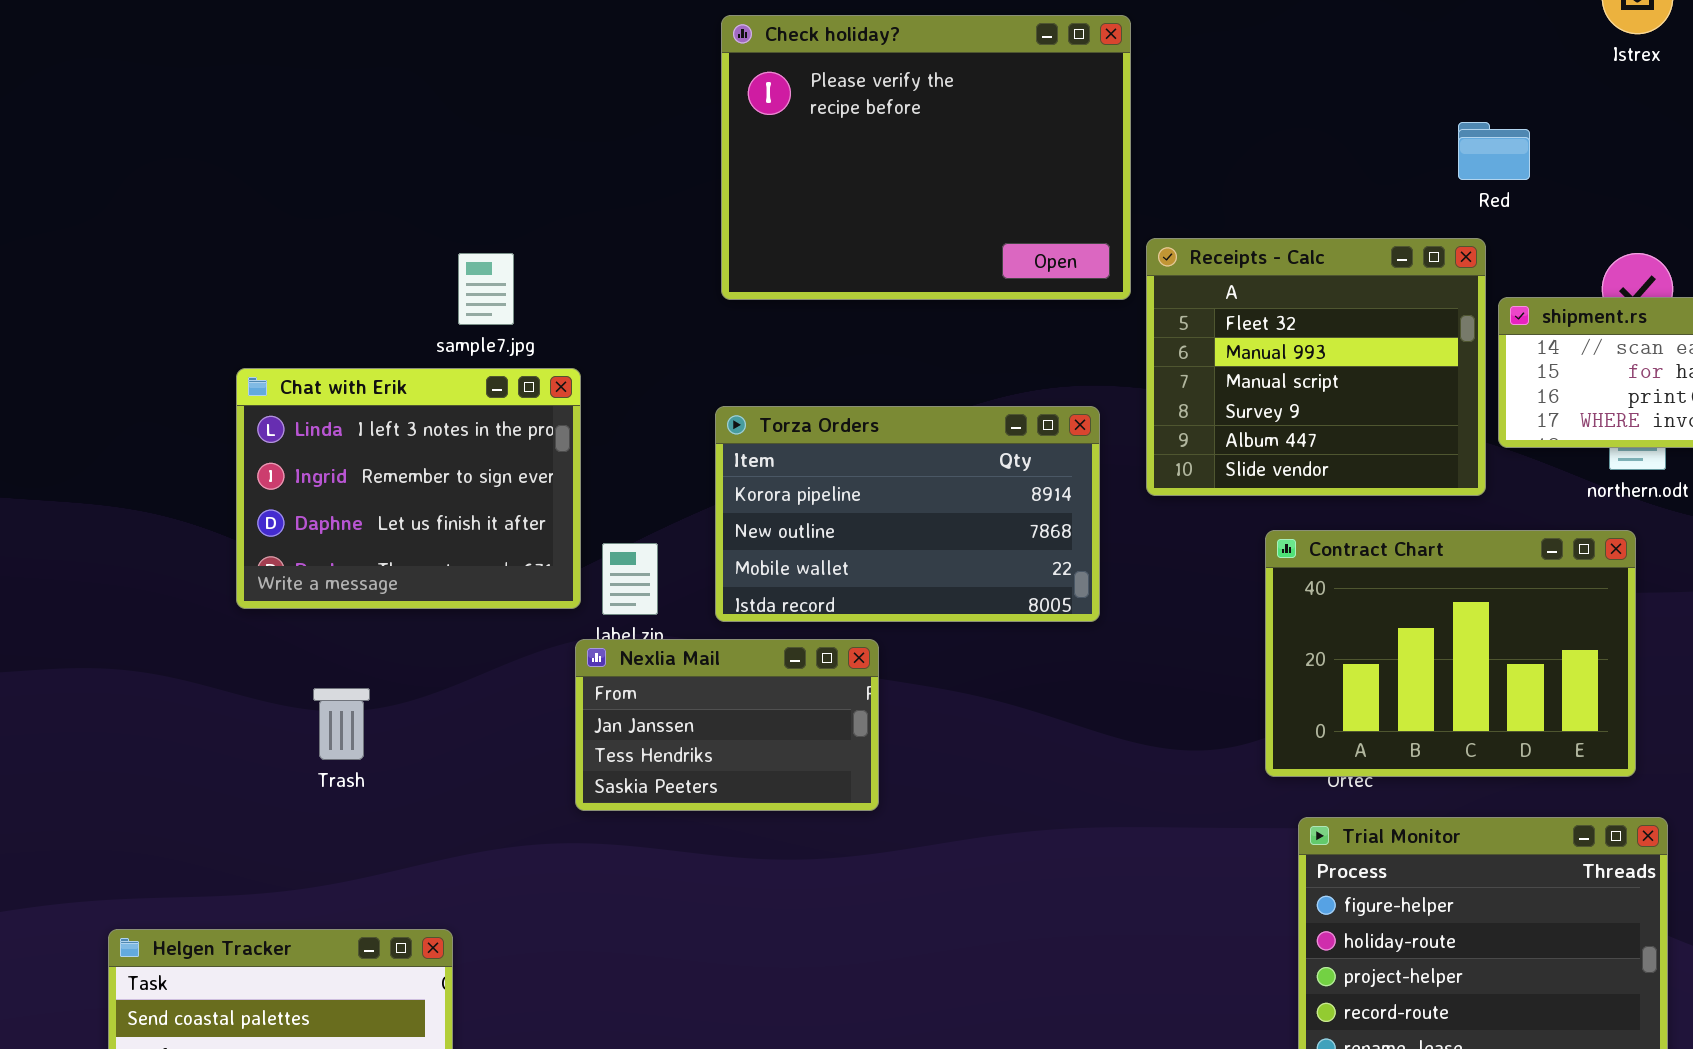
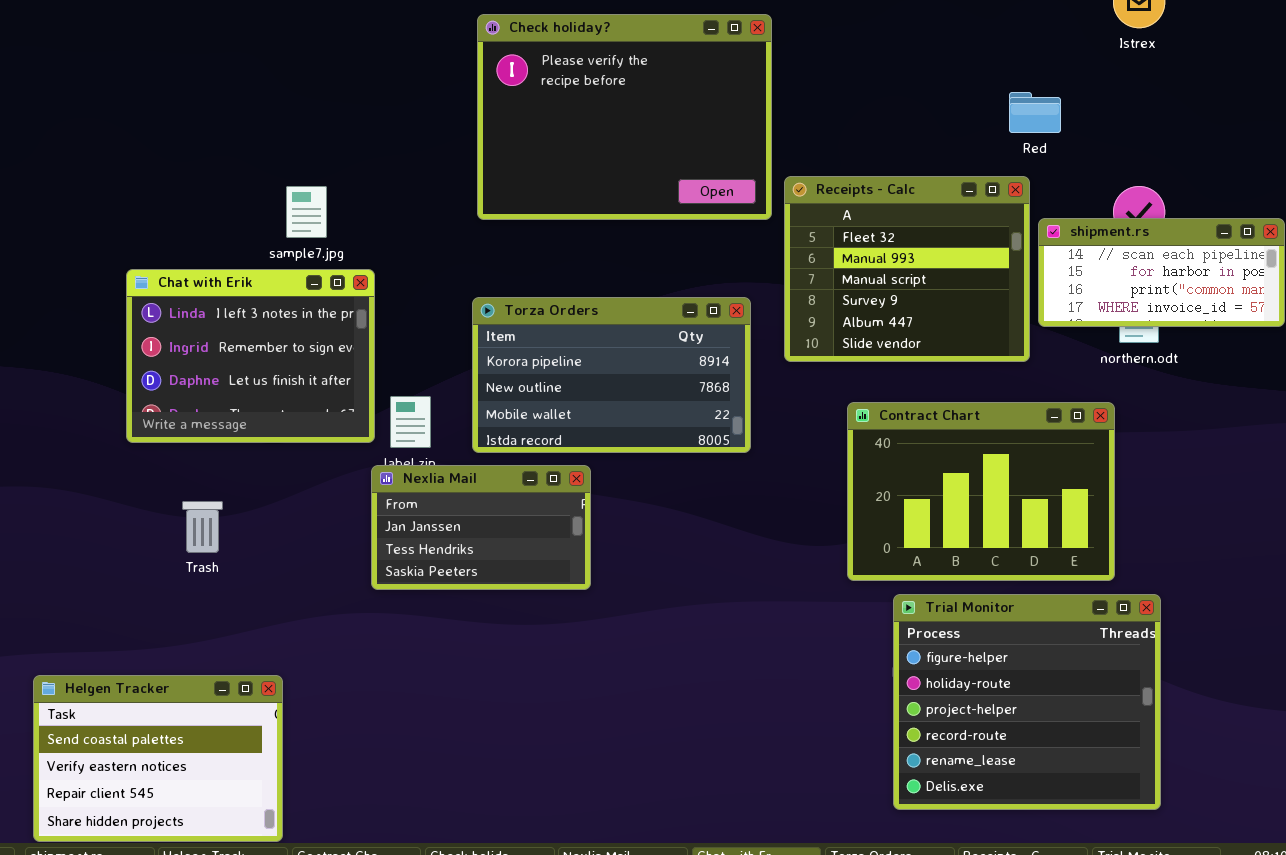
Contract Chart: [1265,530,1636,777] -> [847,402,1115,581], moved

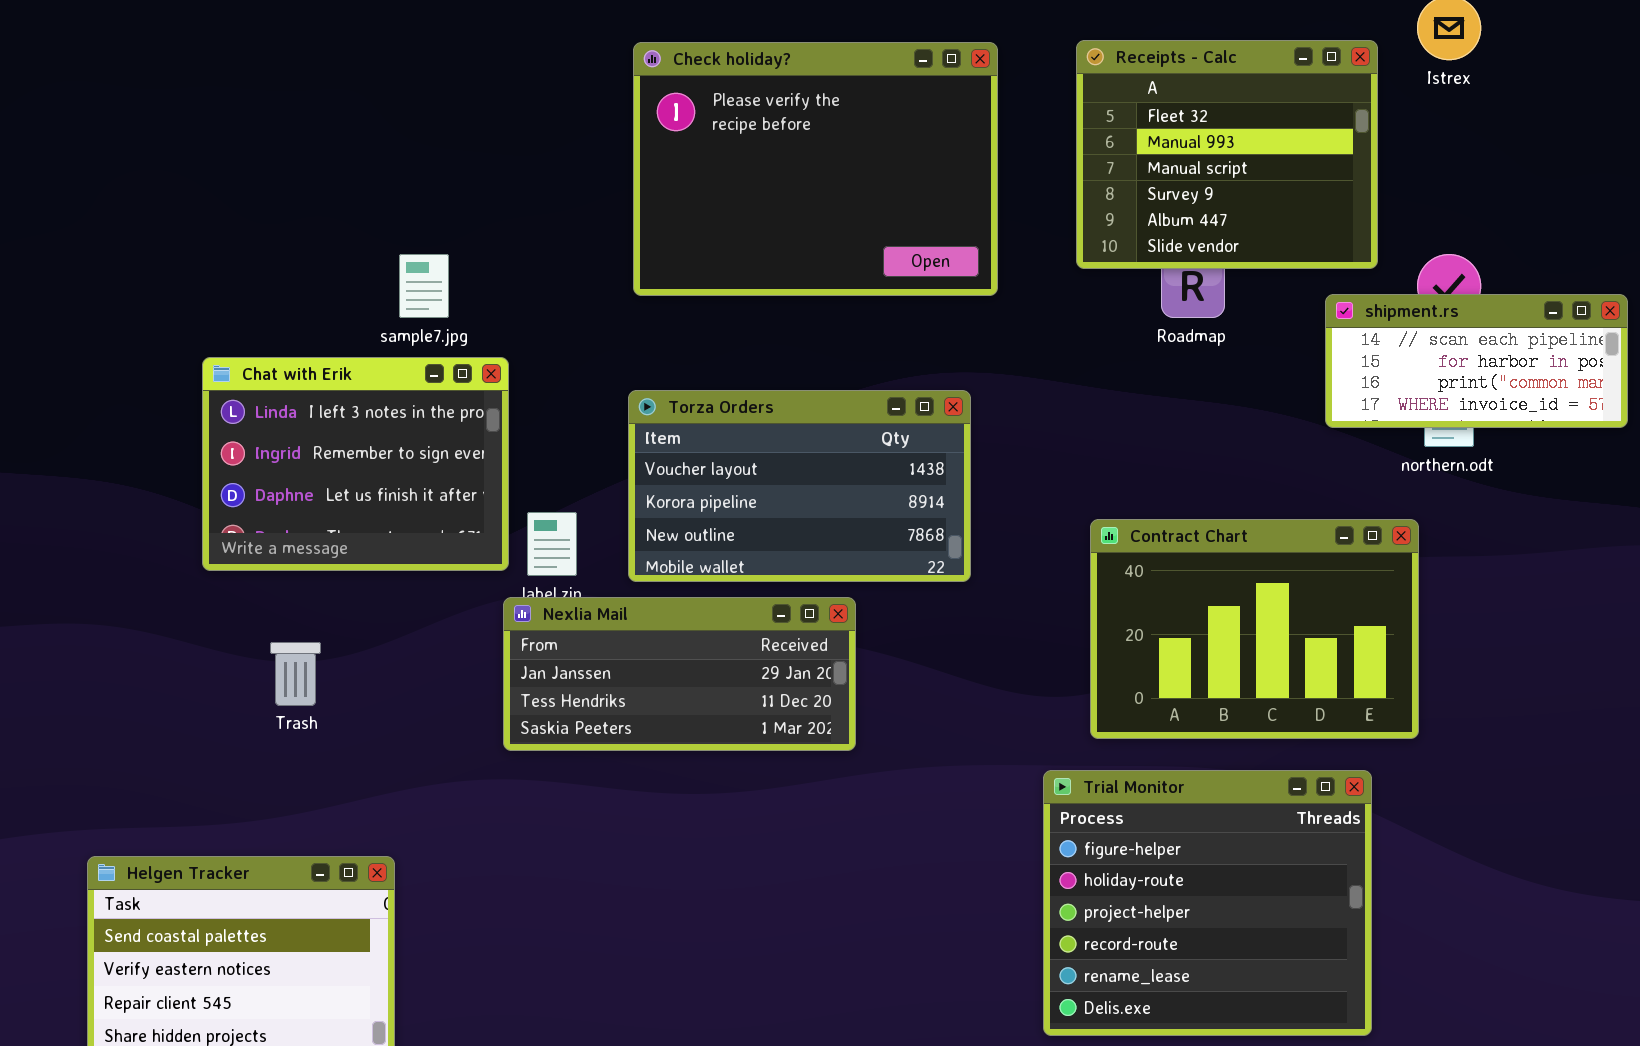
Receipts - Calc: [784,176,1030,362] -> [1076,40,1378,269], moved
Torza Orders: [472,297,751,453] -> [628,390,971,582], scrolled up 1 row
Nexlia Mail: [371,465,591,590] -> [503,597,856,751], resized
Trial Monitor: [893,594,1161,810] -> [1043,770,1372,1036], moved

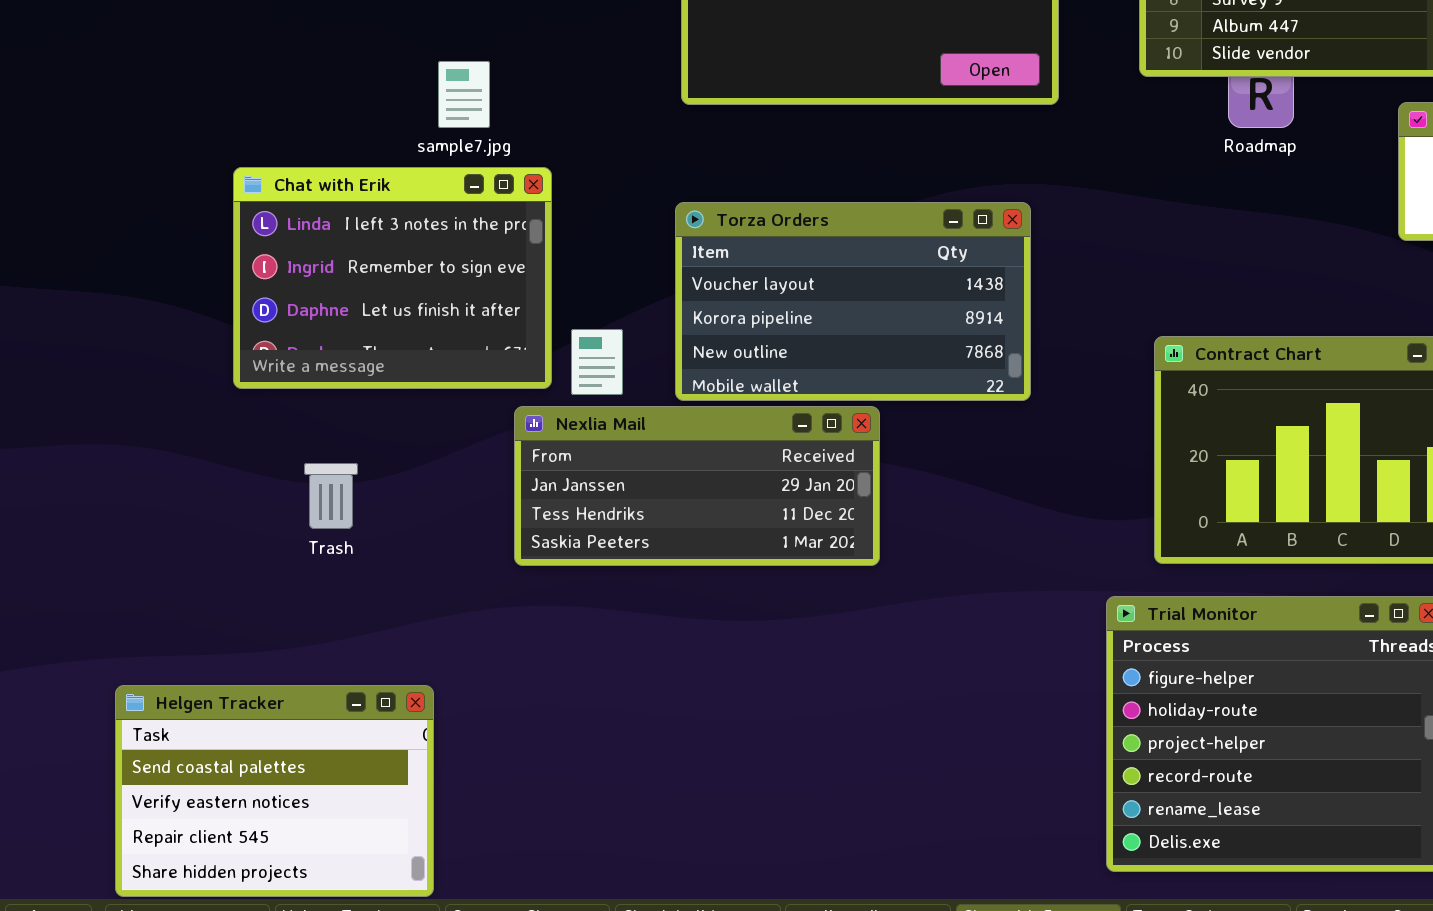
Nexlia Mail: [503,597,856,751] -> [514,406,880,566], moved

